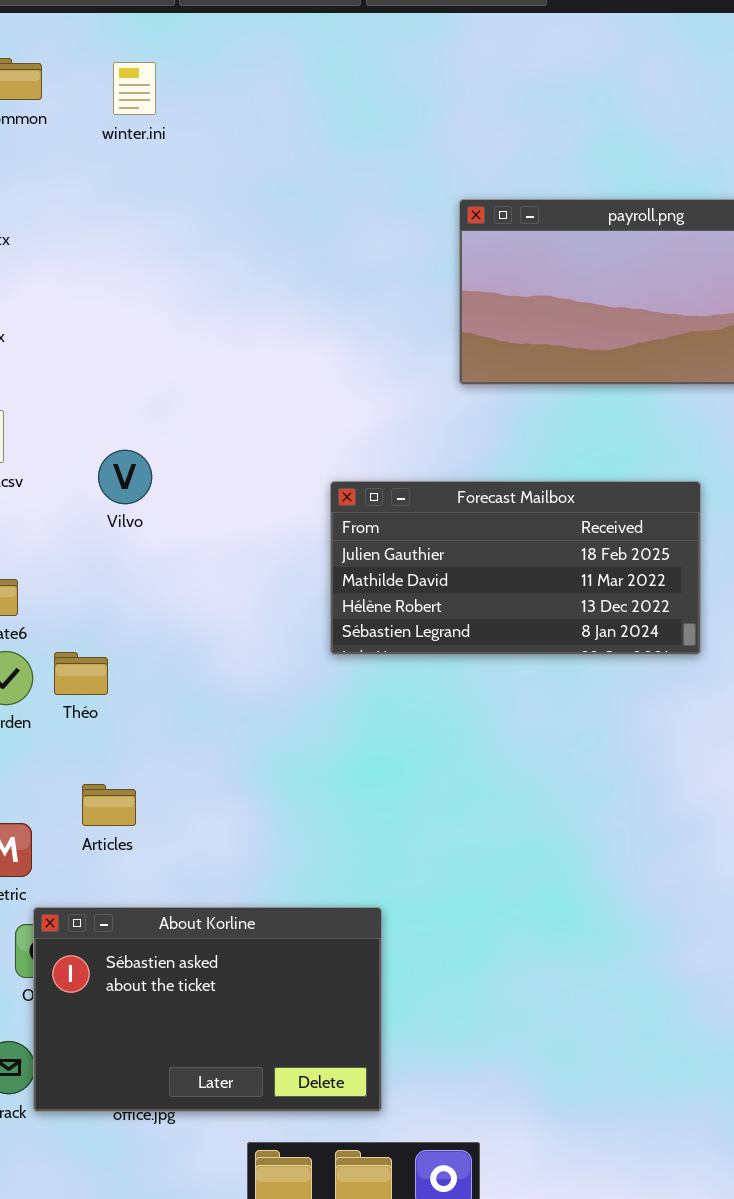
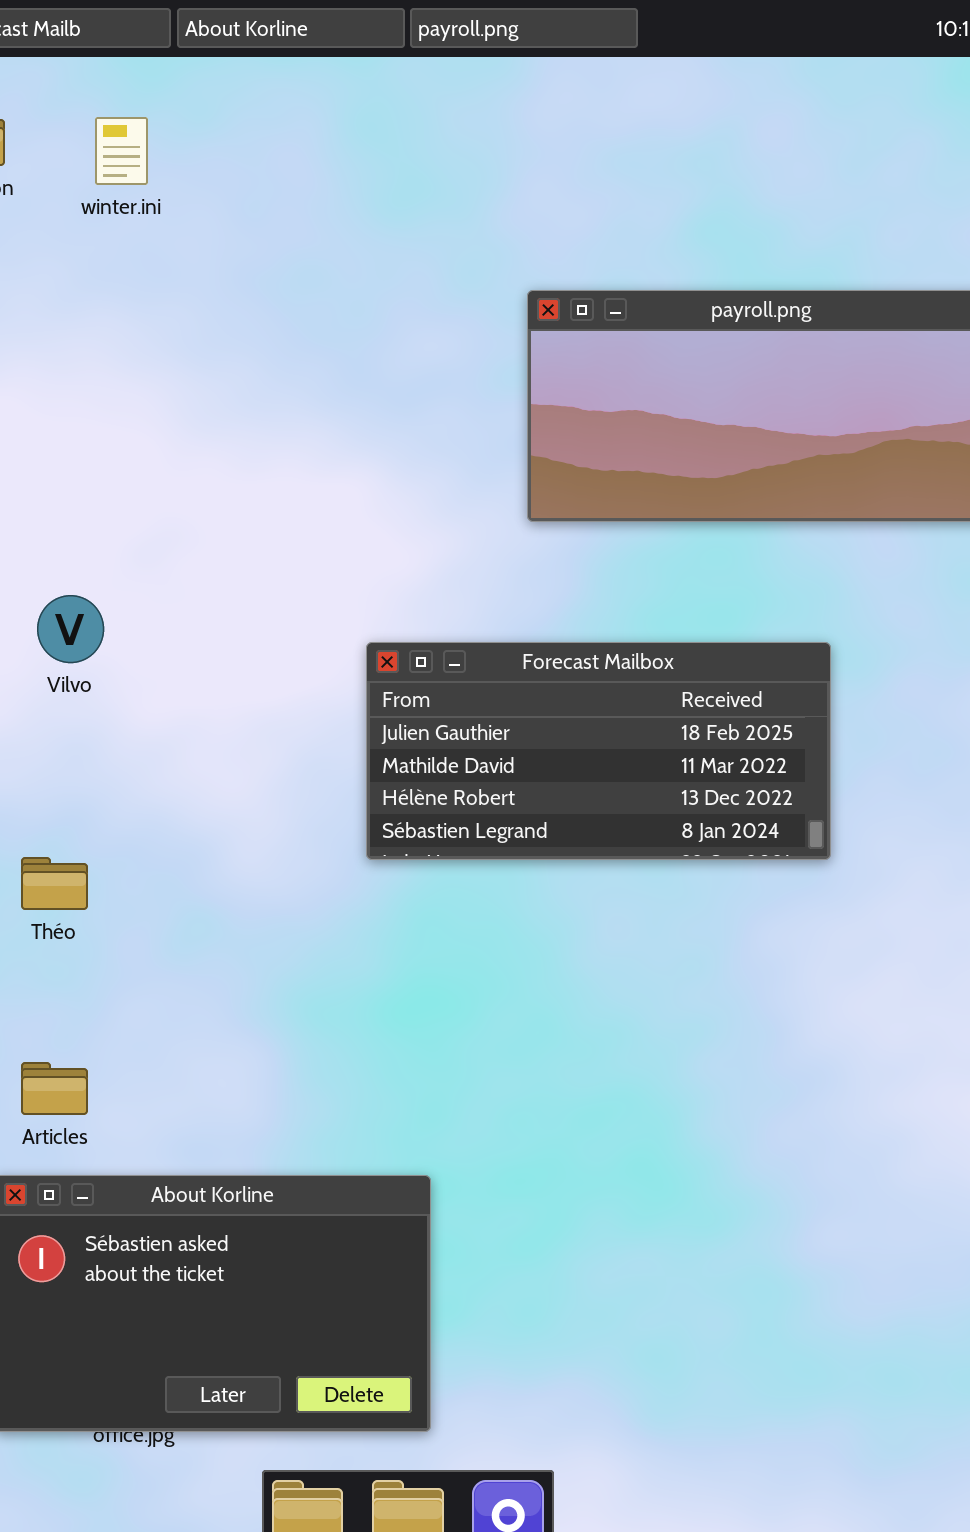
Vilvo: [98,450,152,504] -> [37,595,104,663], moved
Articles: [82,784,136,826] -> [21,1062,88,1115], moved

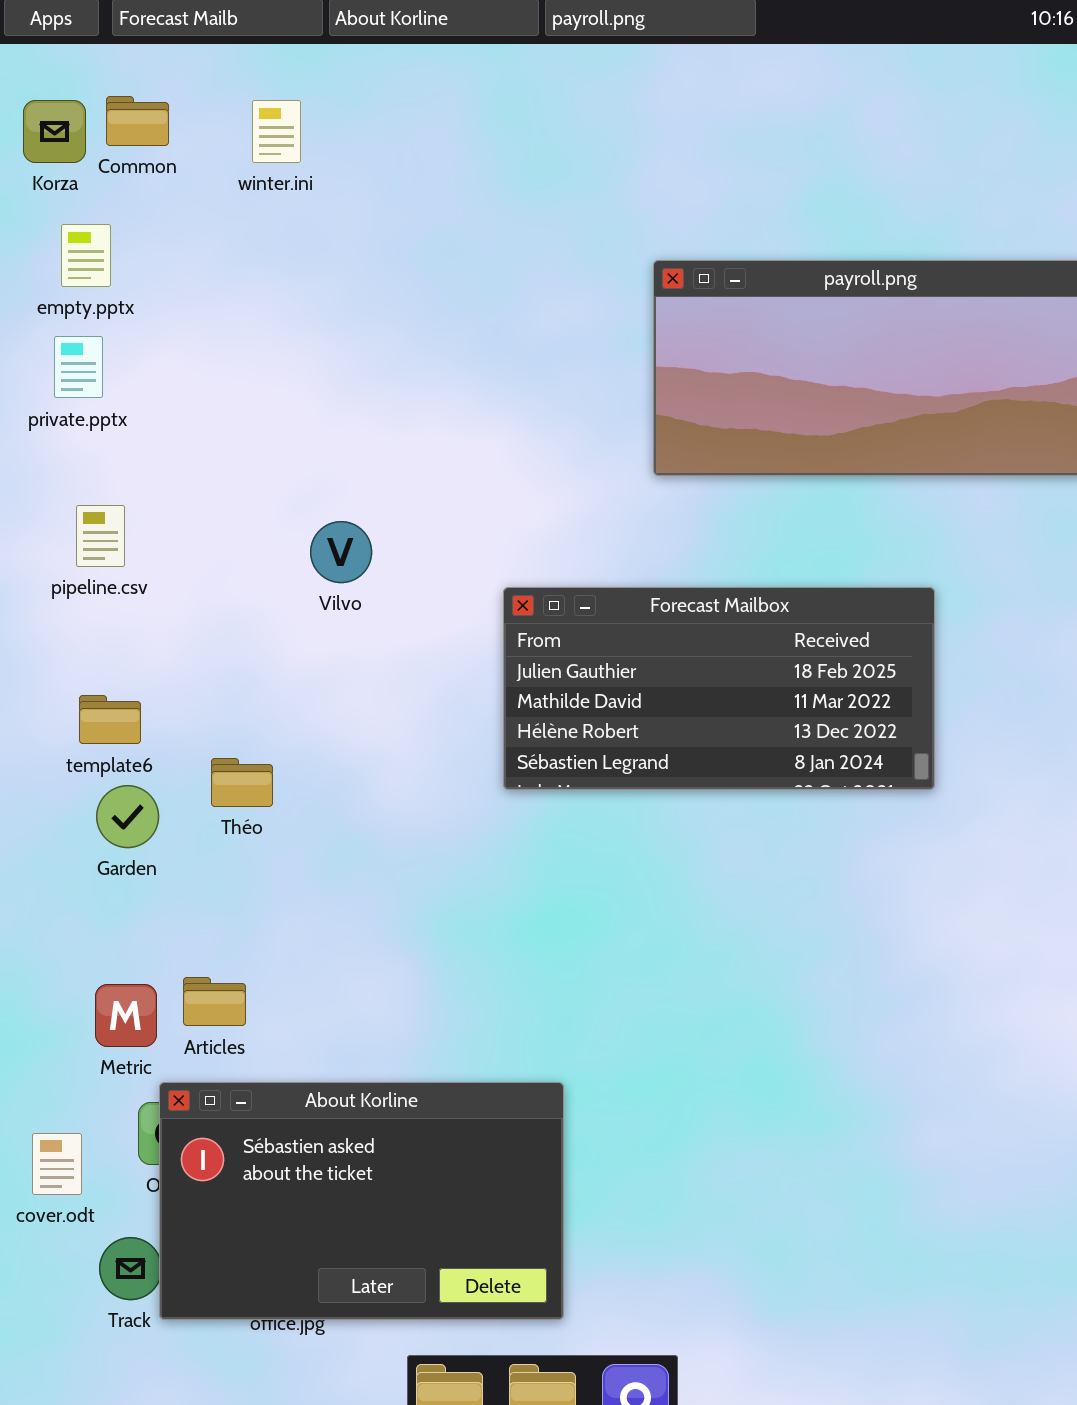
Vilvo: [37,595,104,663] -> [310,521,372,583], moved
Théo: [21,857,88,910] -> [211,758,273,807], moved

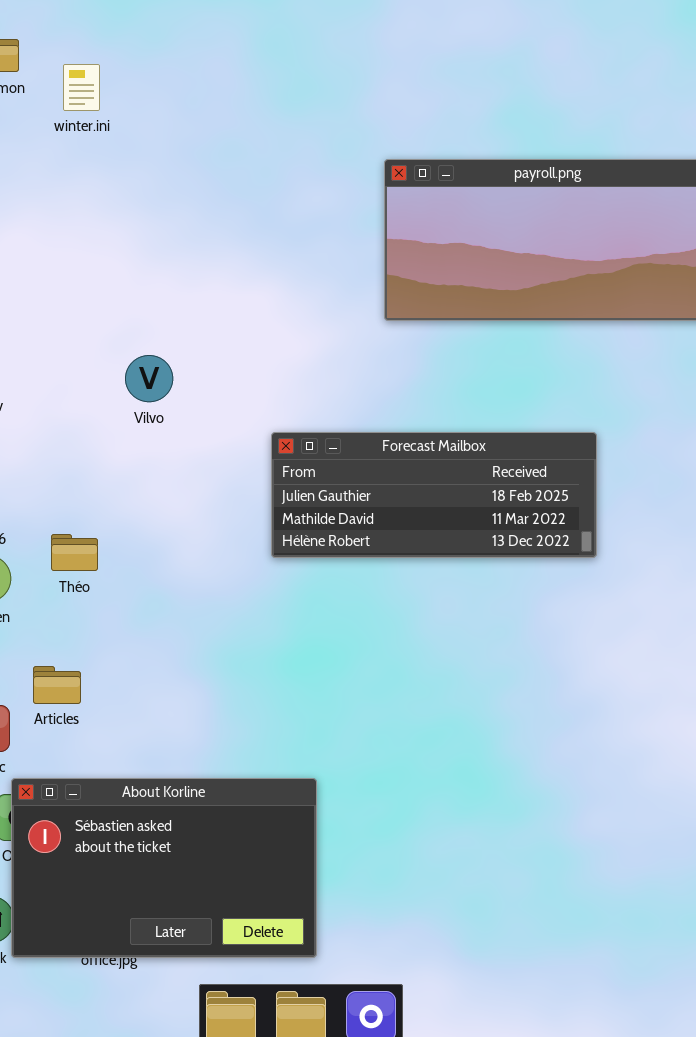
winter.ini: [252,100,301,163] -> [63,64,100,111], moved
Forecast Mailbox: [503,587,935,790] -> [271,432,597,558], resized
Articles: [183,977,246,1026] -> [33,666,81,704], moved

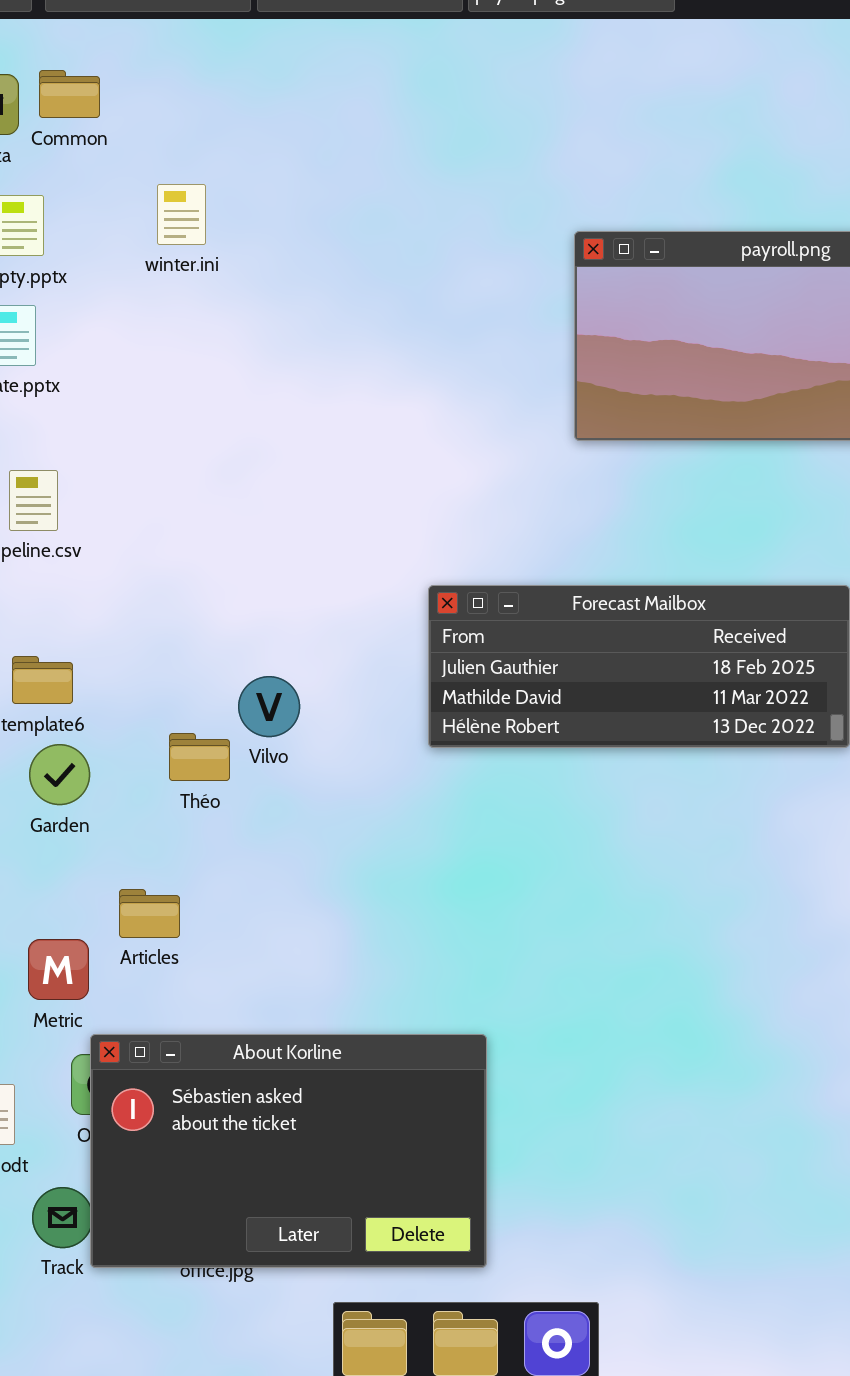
winter.ini: [63,64,100,111] -> [157,184,206,245], moved
Vilvo: [125,355,173,402] -> [238,676,300,737], moved
Théo: [51,534,98,571] -> [169,733,230,781], moved

